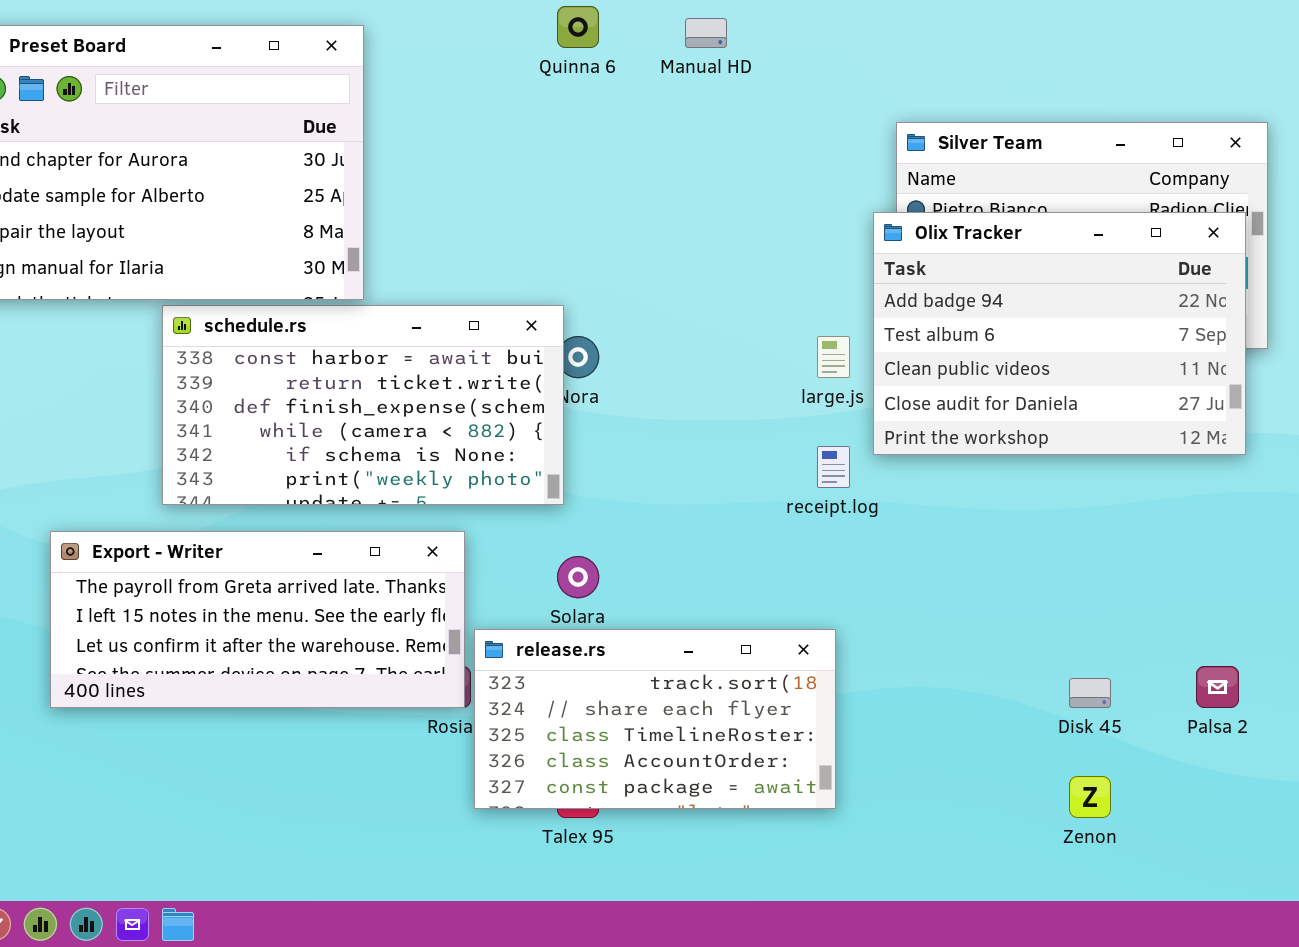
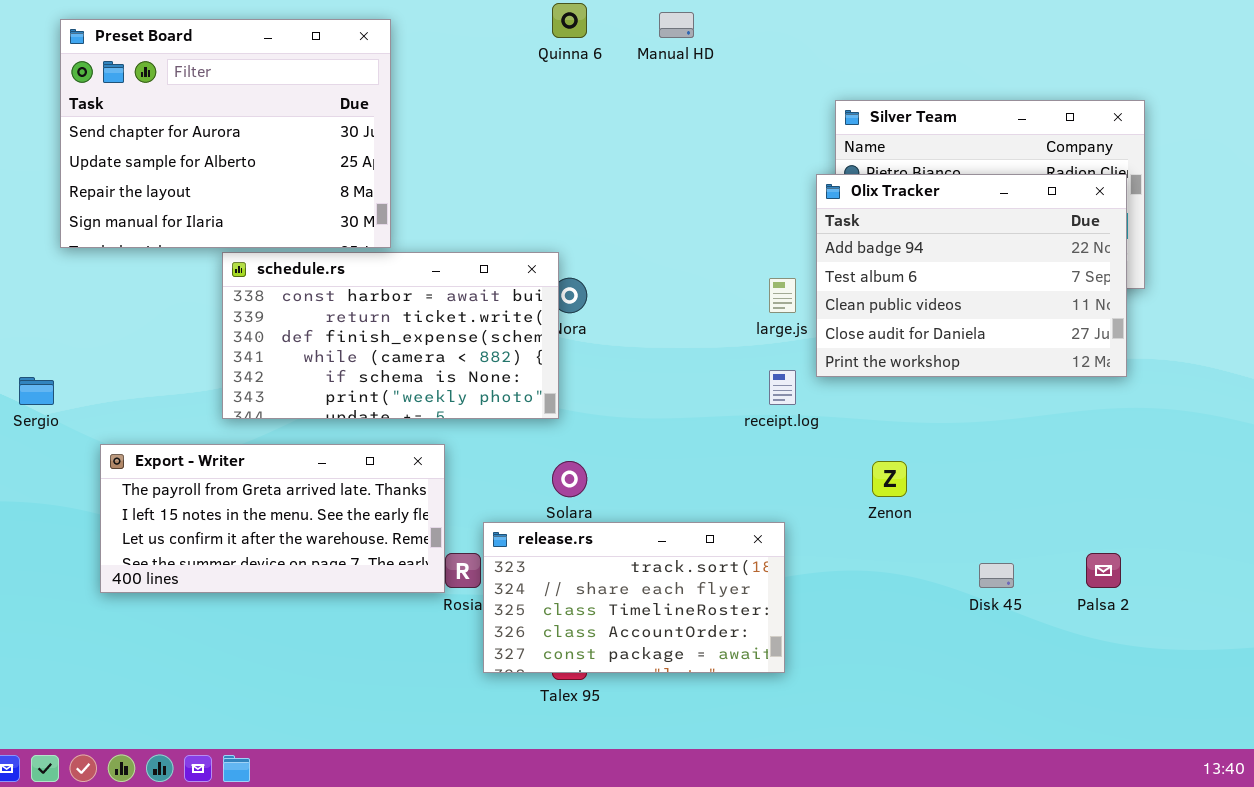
Export - Writer: [50,531,465,708] -> [100,444,445,593], moved
Zenon: [1069,776,1111,818] -> [872,461,907,497], moved

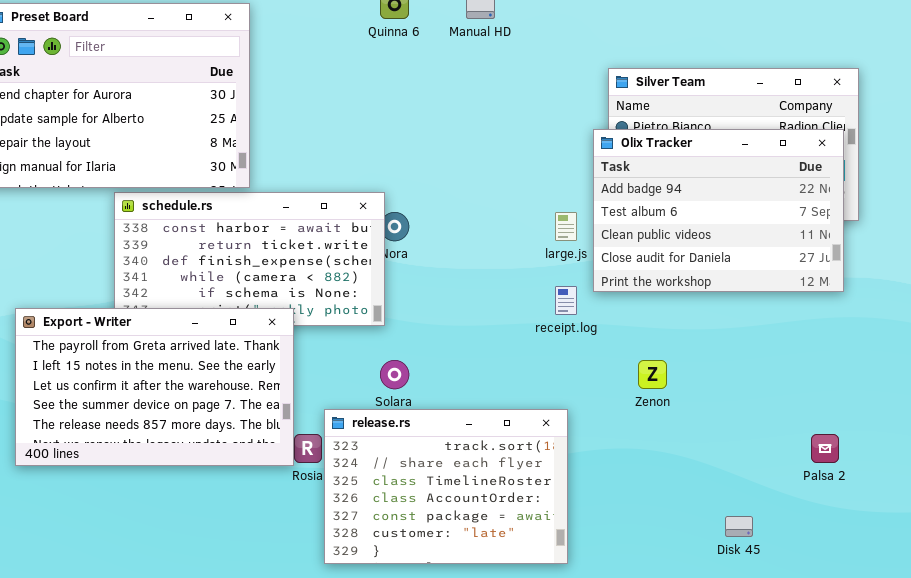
Export - Writer: [100,444,445,593] -> [15,308,294,466], resized
release.rs: [483,522,785,673] -> [324,409,568,564], resized
Disk 45: [979,563,1014,588] -> [725,516,753,537], moved

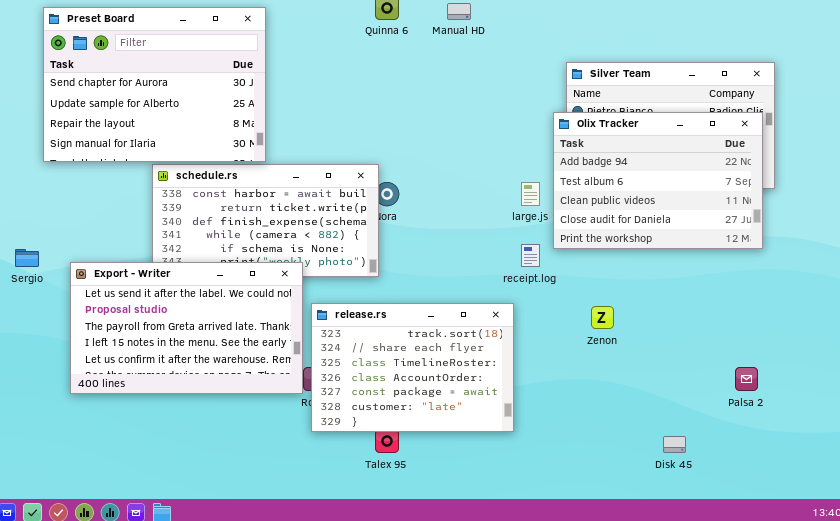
Export - Writer: [15,308,294,466] -> [70,262,303,394], scrolled up 2 rows
release.rs: [324,409,568,564] -> [311,303,514,432], moved

